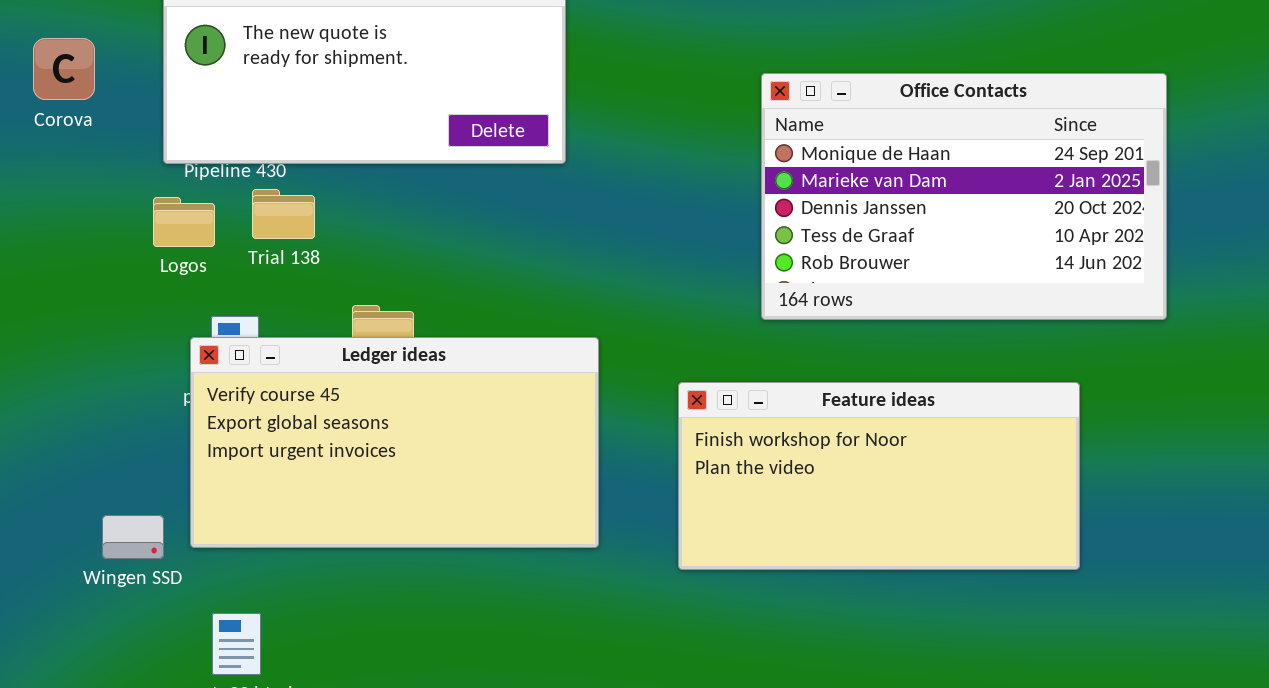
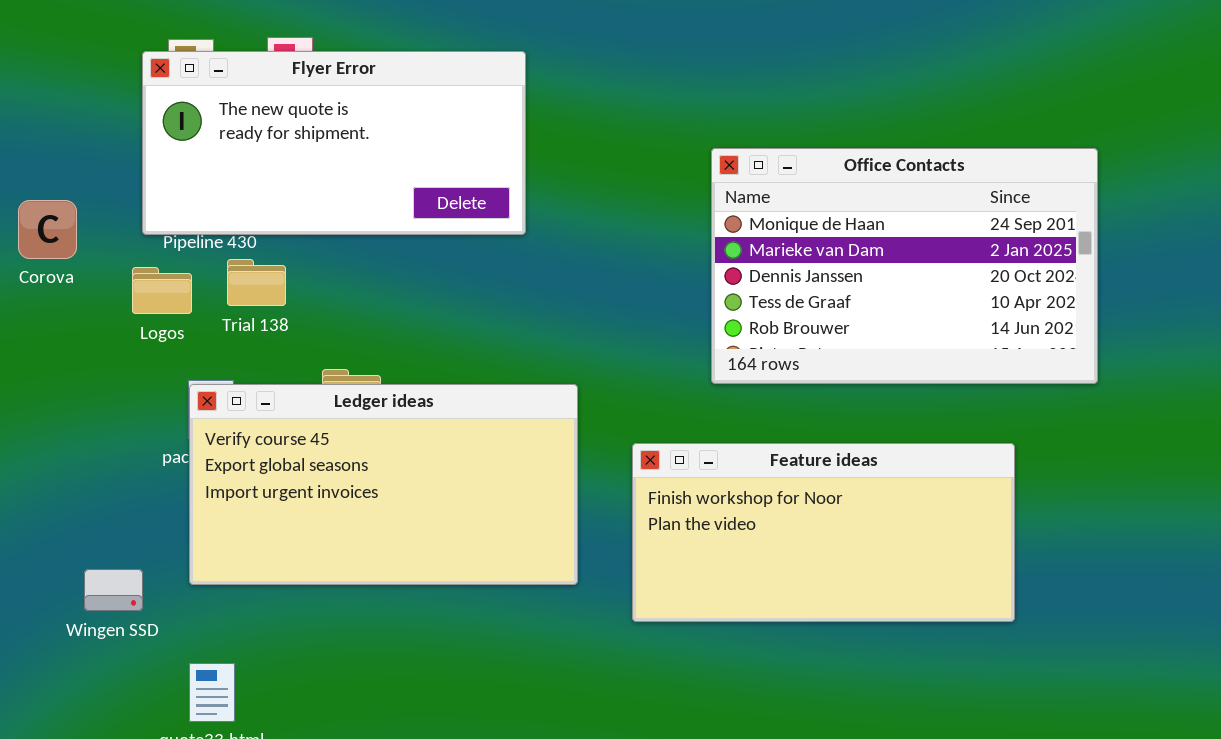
Corova: [33,38,95,100] -> [18,200,77,259], moved
Ledger ideas: [190,337,599,548] -> [189,384,578,585], moved

